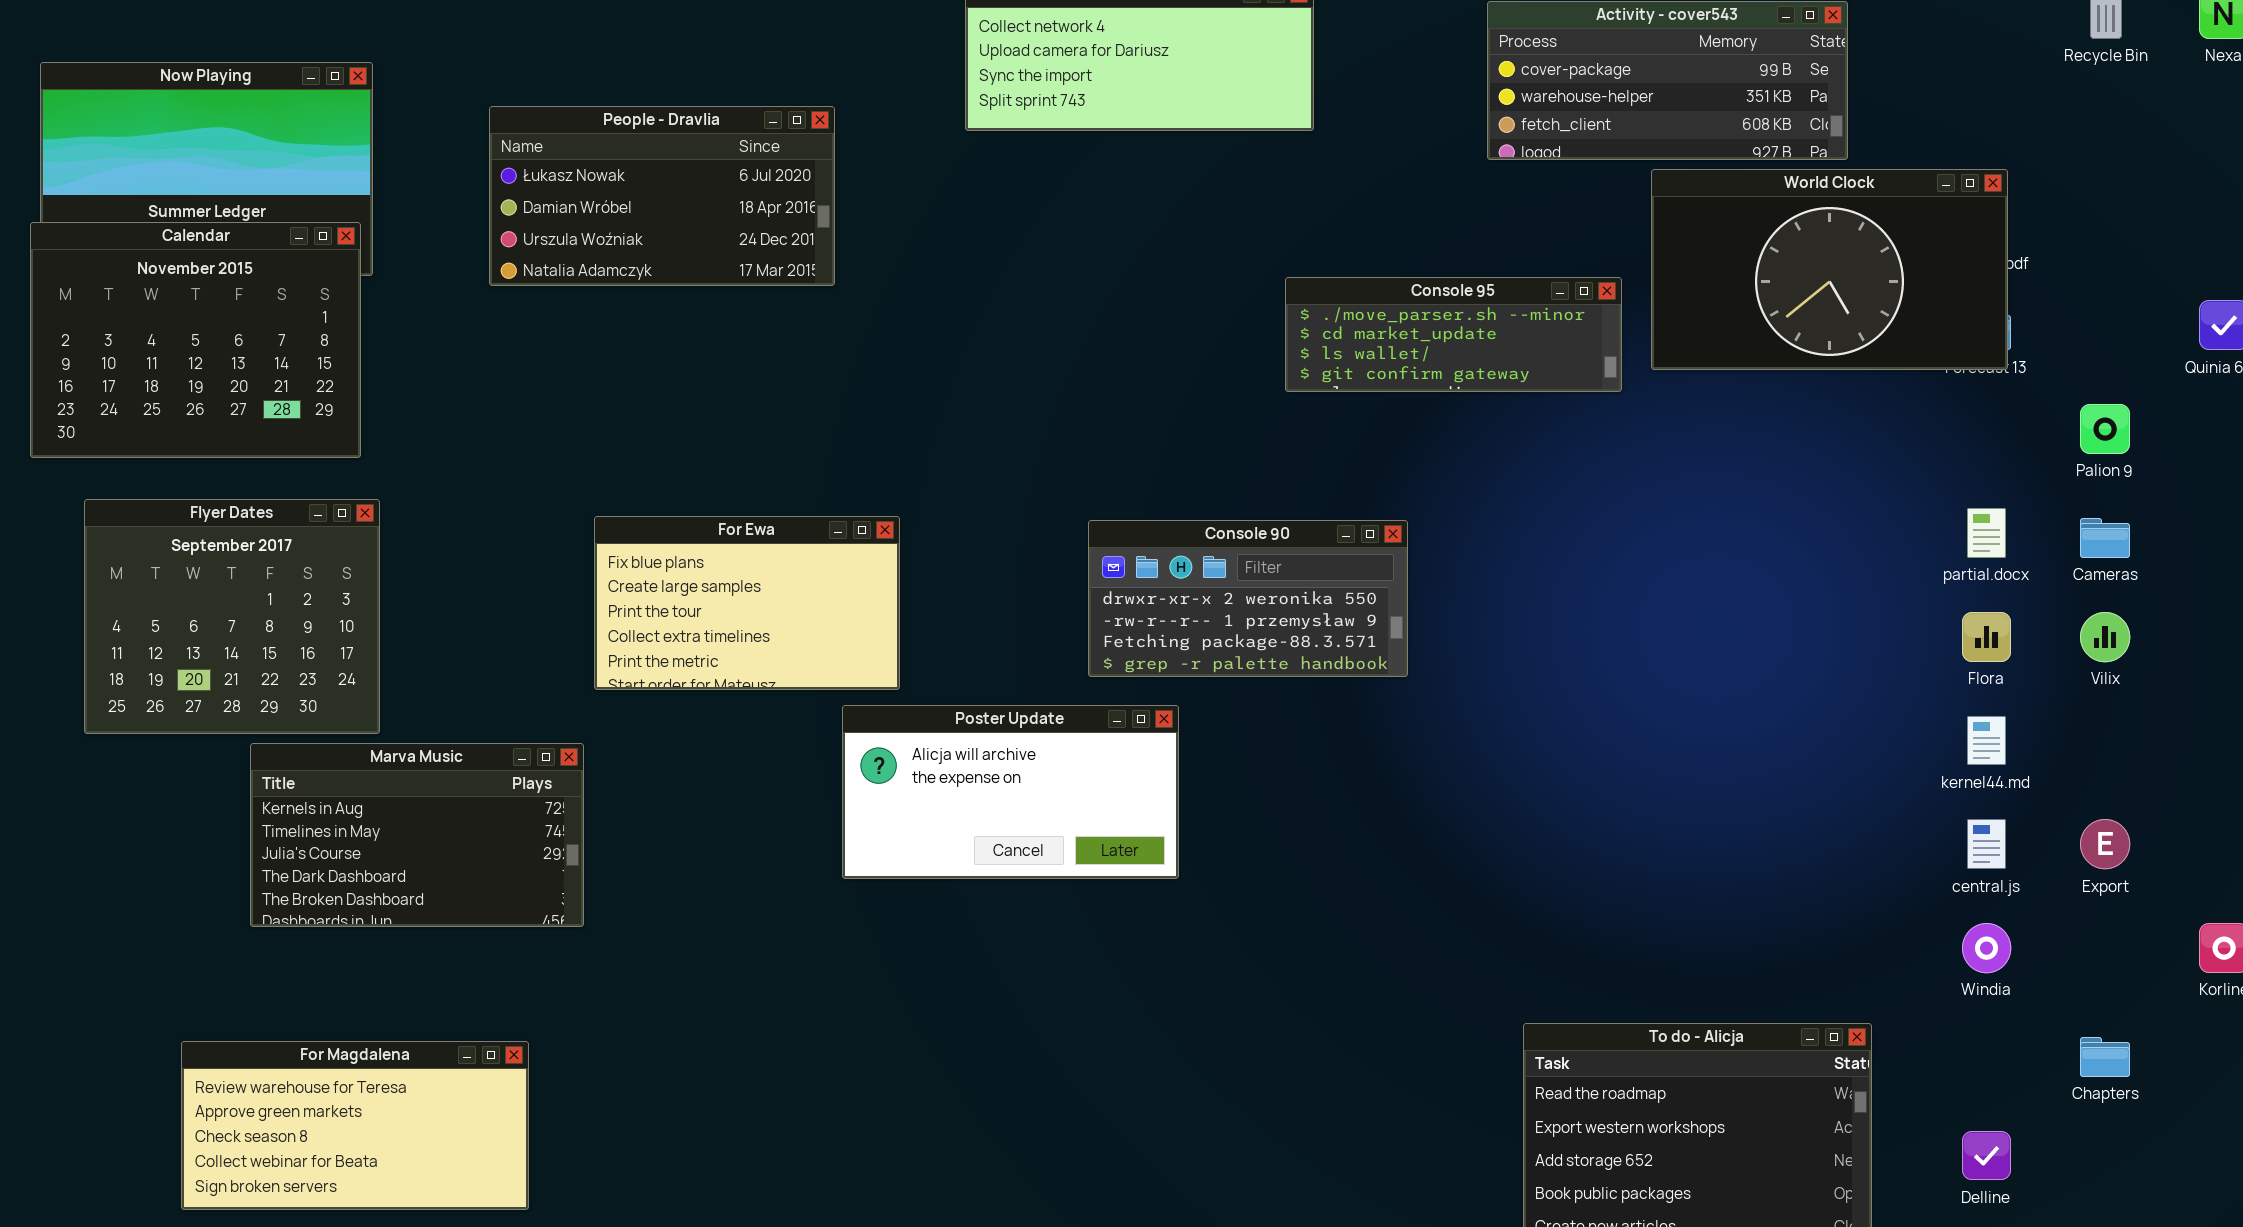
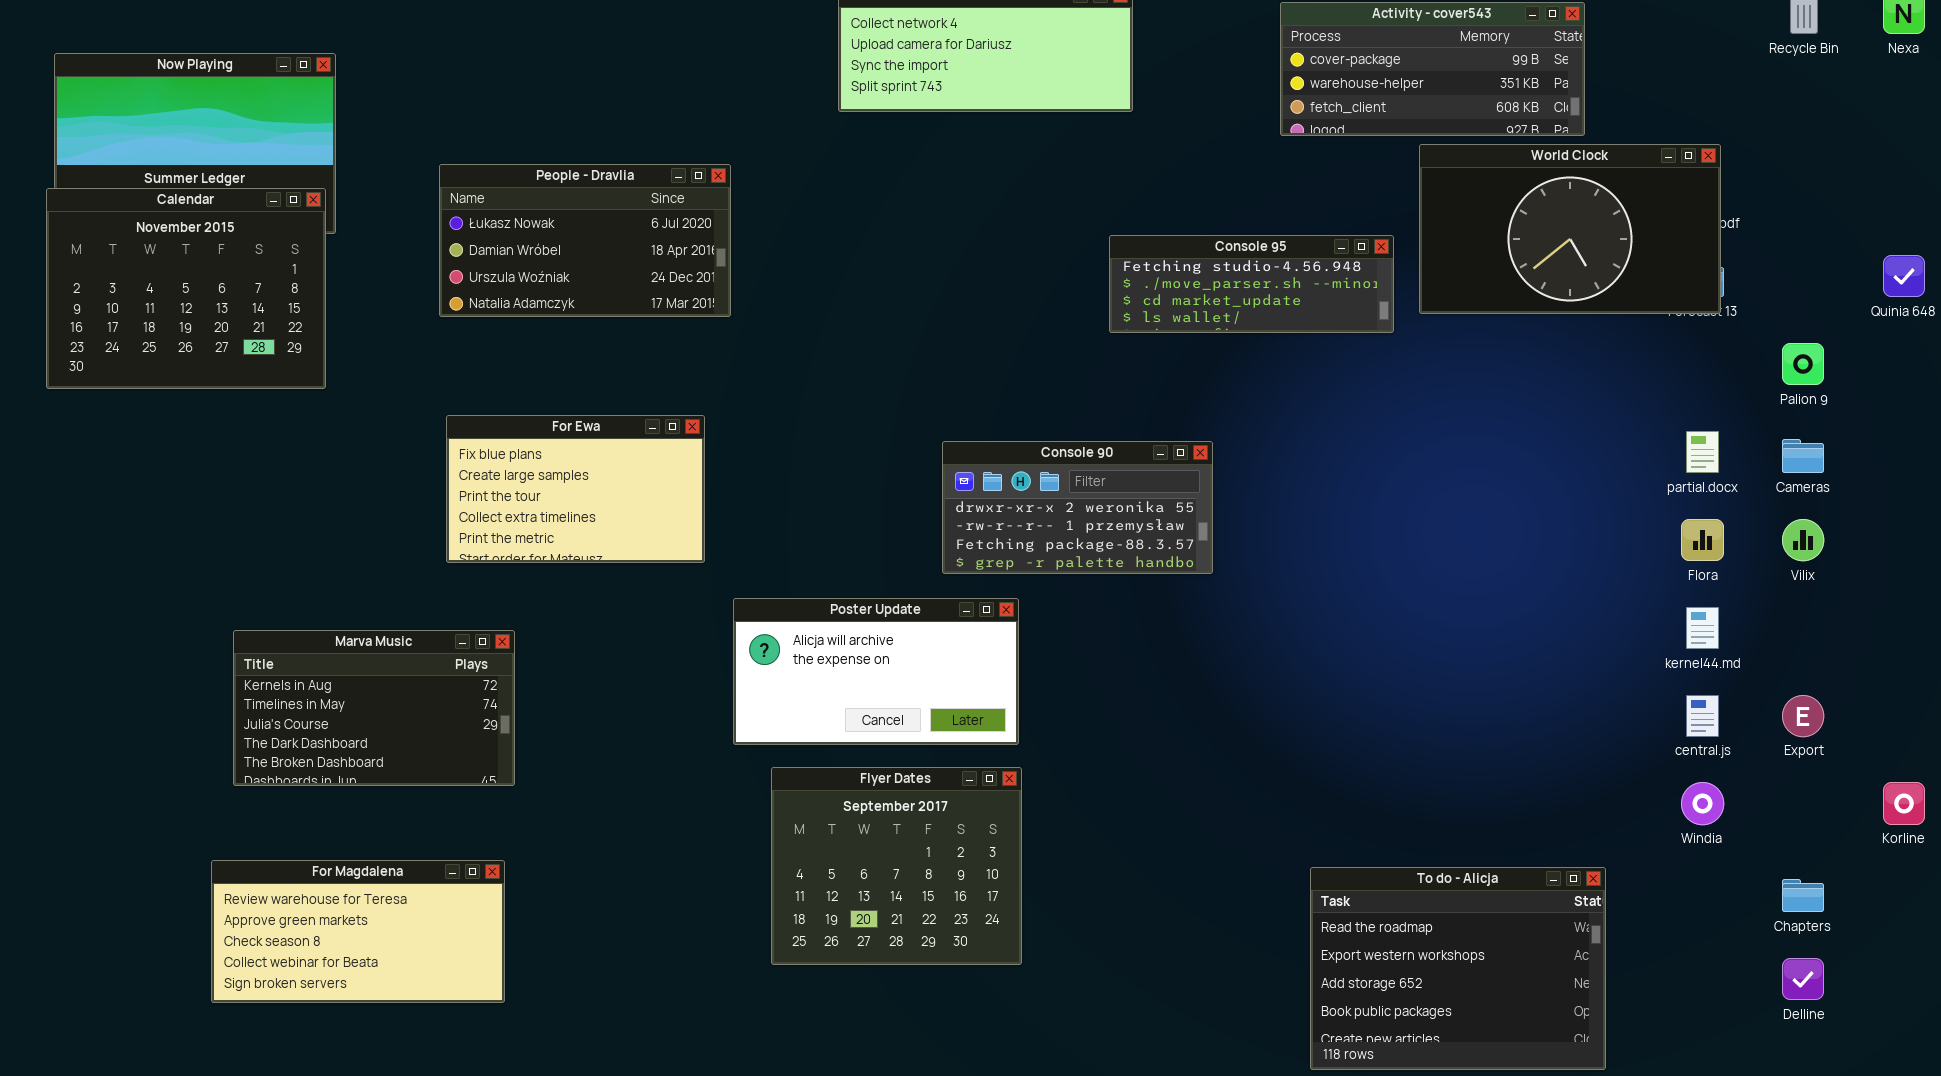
People - Dravlia: [489,106,835,286] -> [439,164,731,317], moved
Console 95: [1285,277,1622,392] -> [1109,235,1394,333], scrolled up 1 row
Flyer Dates: [84,499,380,734] -> [771,767,1022,965], moved
For Ewa: [594,516,900,690] -> [446,415,705,563], moved
For Magdalena: [181,1041,529,1210] -> [211,860,505,1003], moved
Delline: [1962,1131,2011,1180] -> [1782,958,1824,1000], moved

